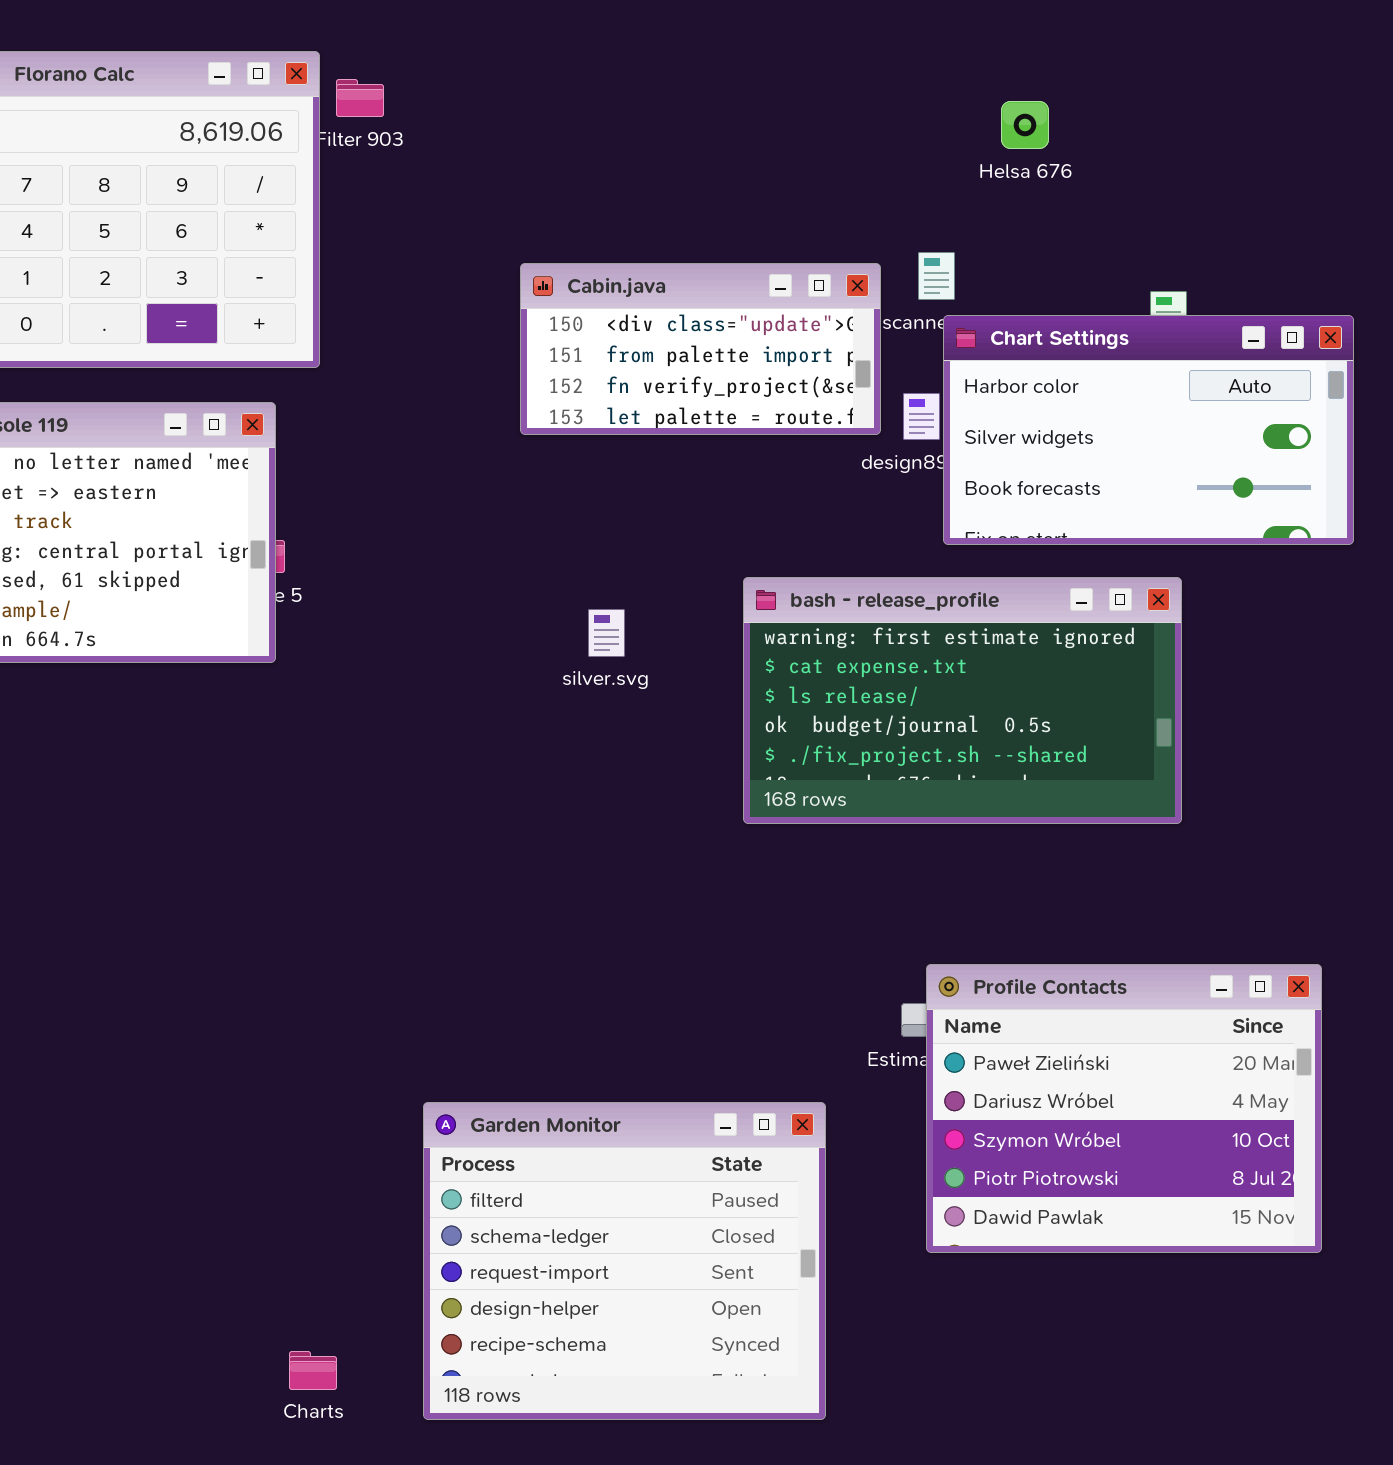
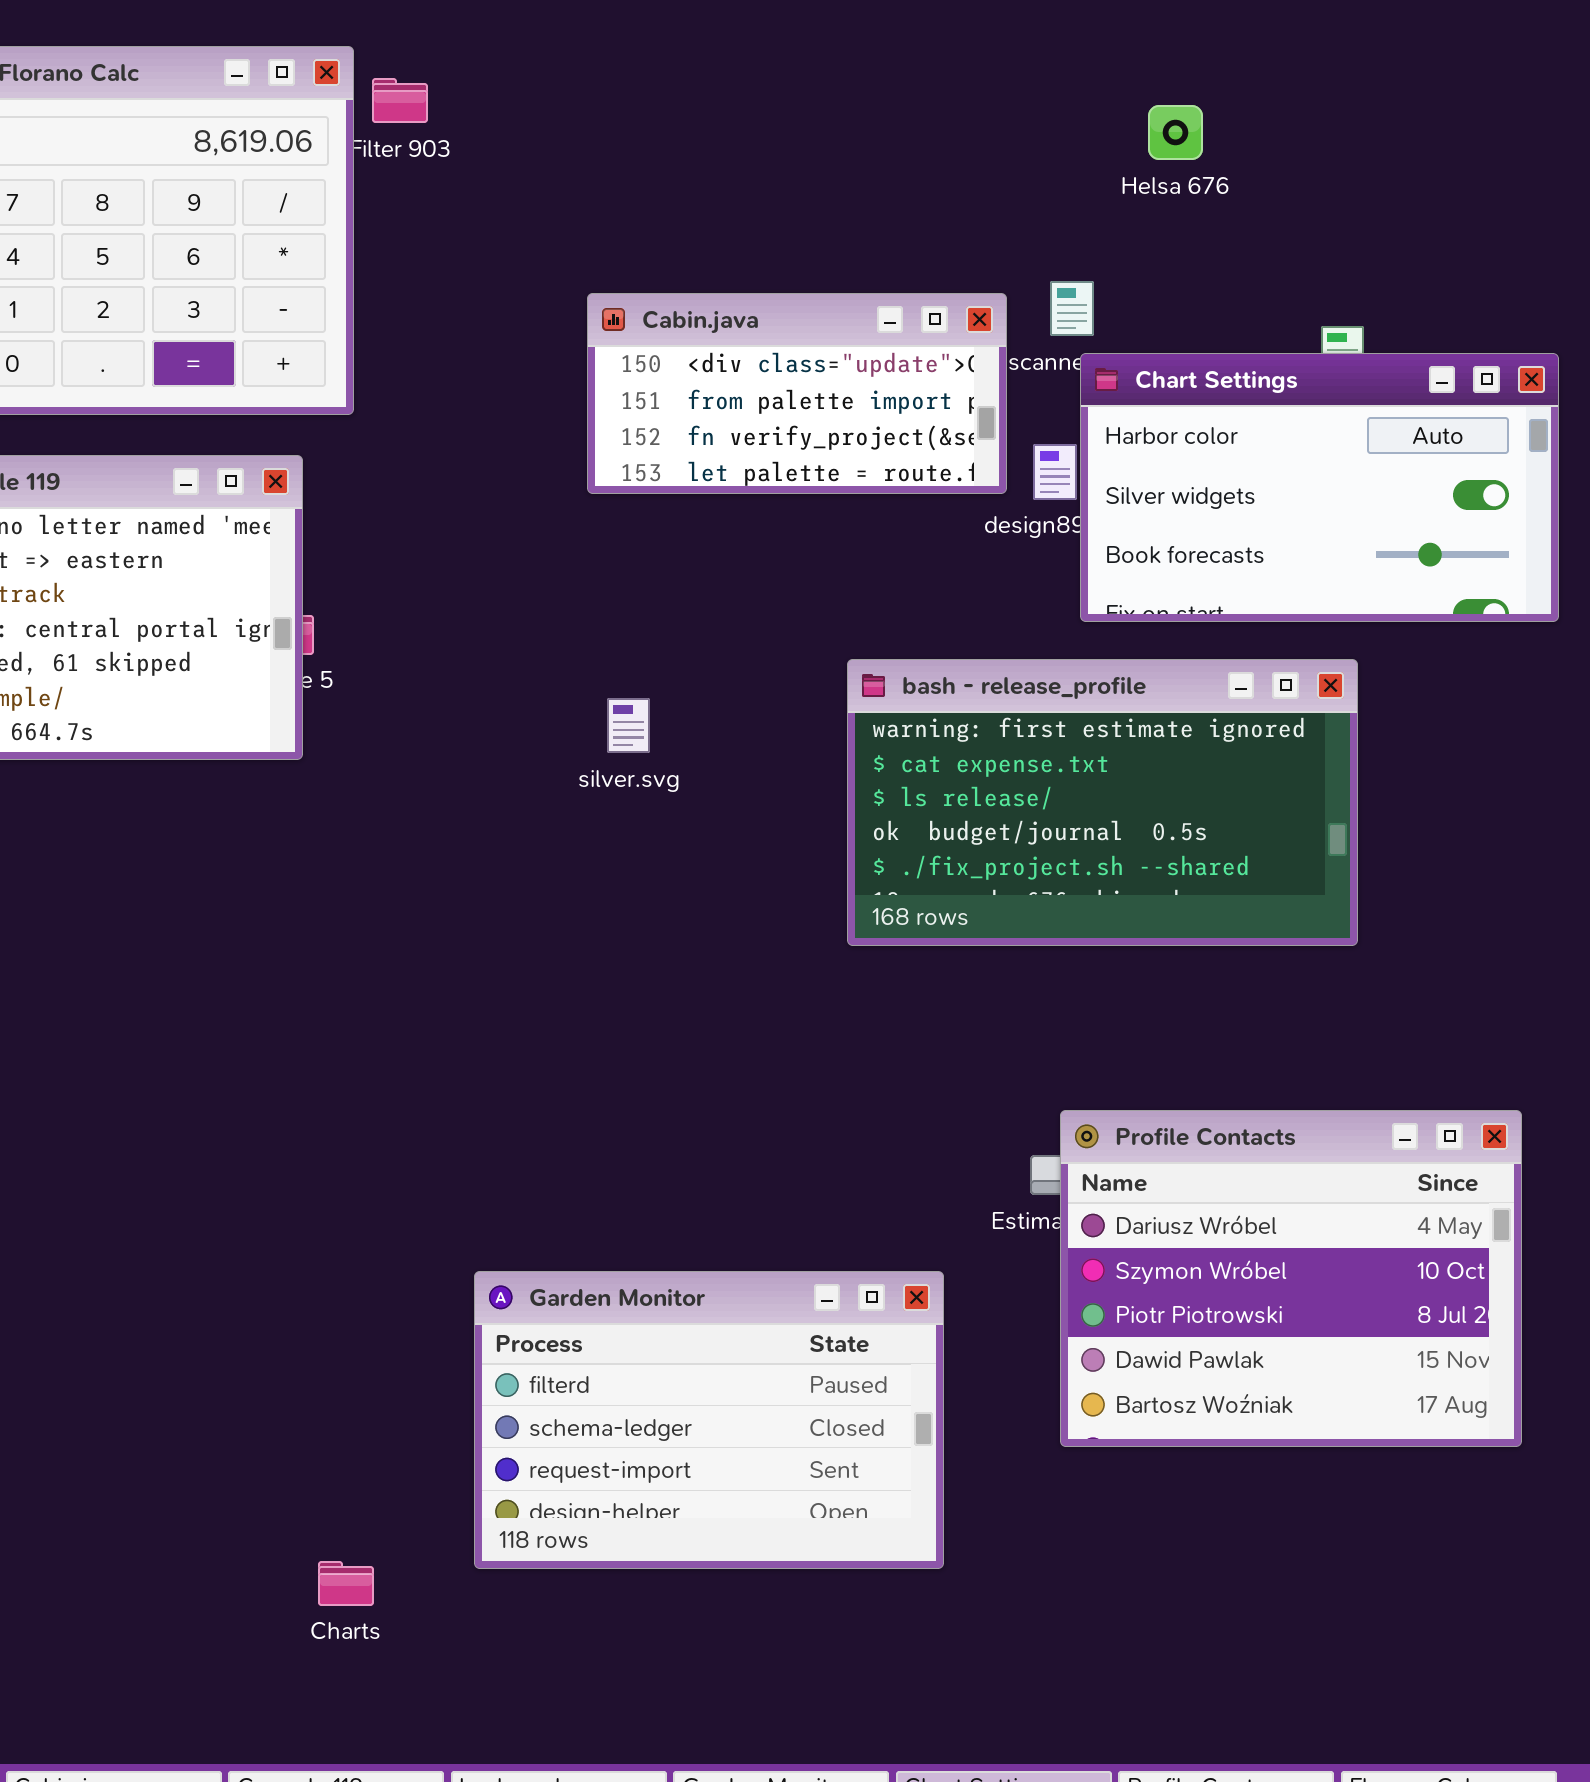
silver.svg: [588,609,625,657] -> [607,698,650,753], moved
Profile Contacts: [926,964,1322,1253] -> [1060,1110,1522,1447], scrolled down 1 row
Garden Monitor: [423,1102,826,1420] -> [474,1271,944,1569], resized

